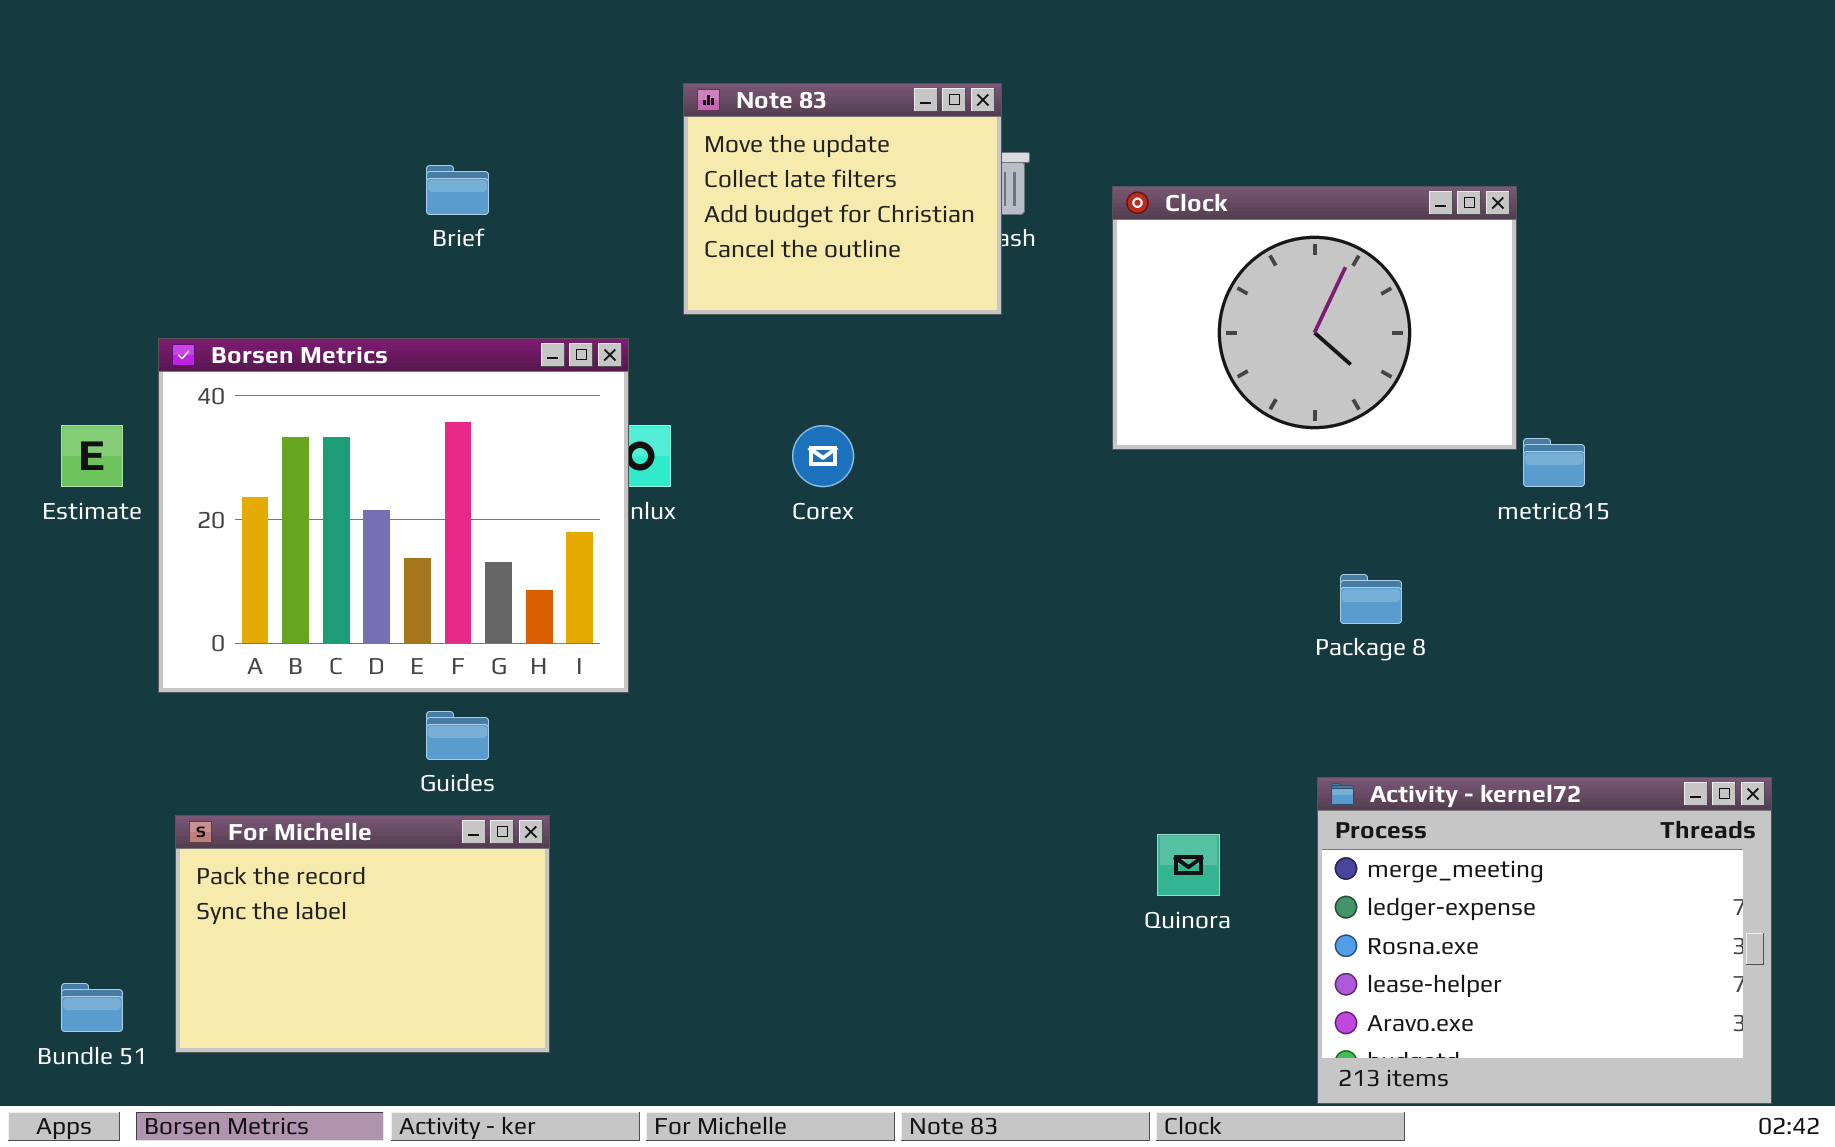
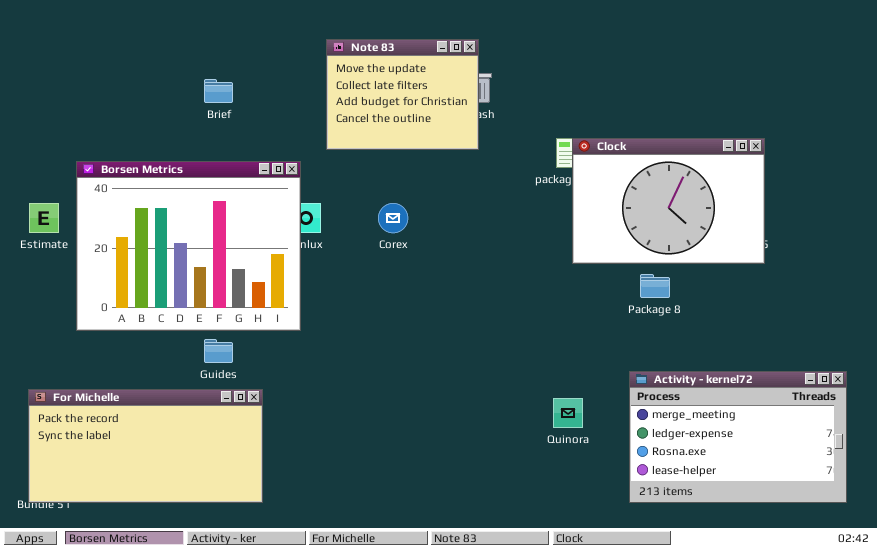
Clock: [1112,186,1517,450] -> [572,138,765,264], moved
Activity - kernel72: [1317,777,1772,1104] -> [629,371,847,503], resized
For Michelle: [175,815,550,1053] -> [28,389,263,503], resized

